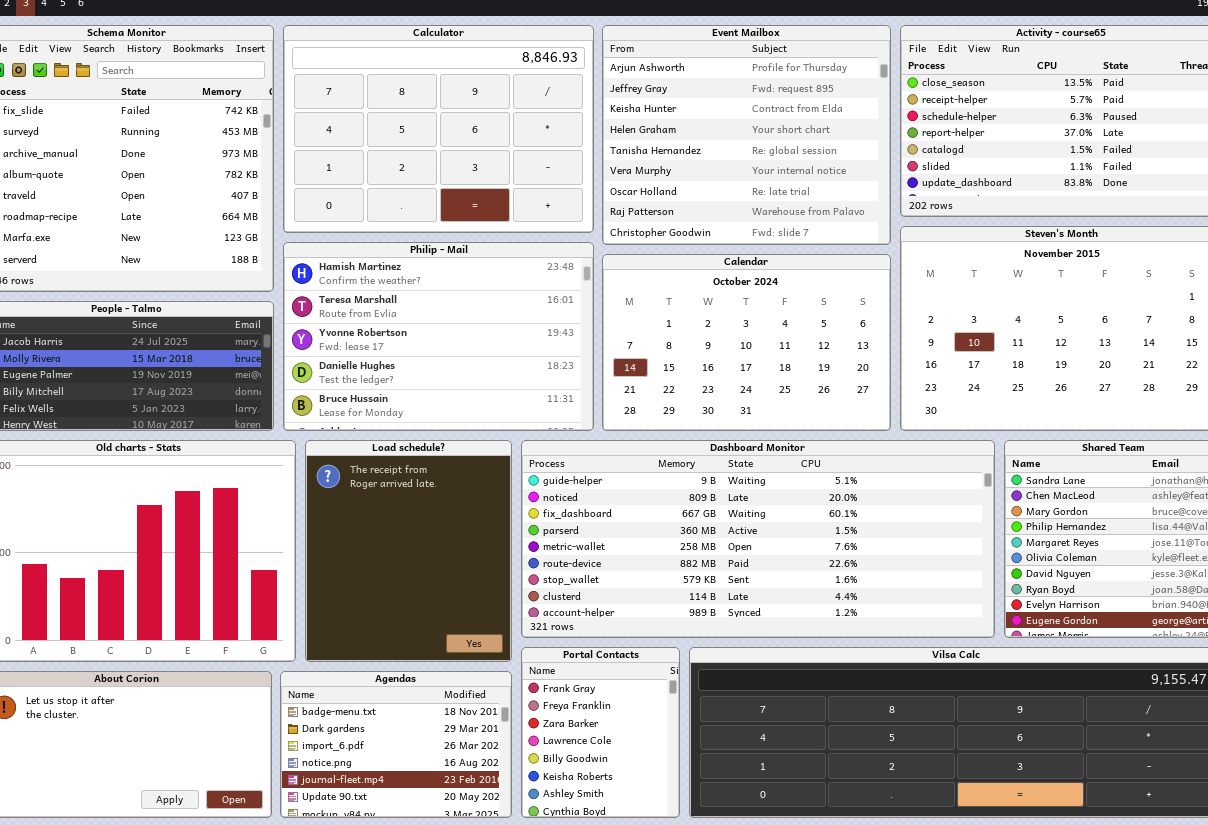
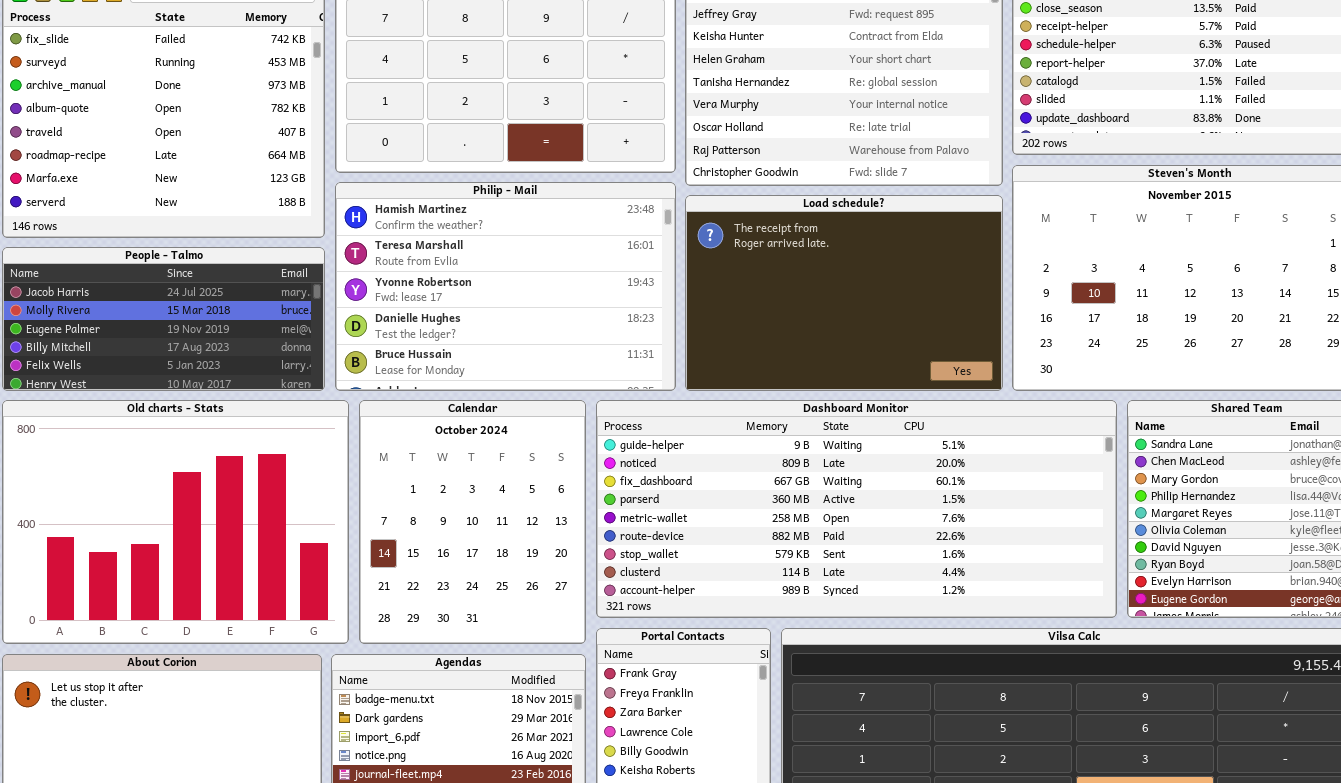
Calendar: [602,254,891,431] -> [359,400,586,644], moved, resized
Load schedule?: [305,440,512,662] -> [685,195,1003,391], moved, resized

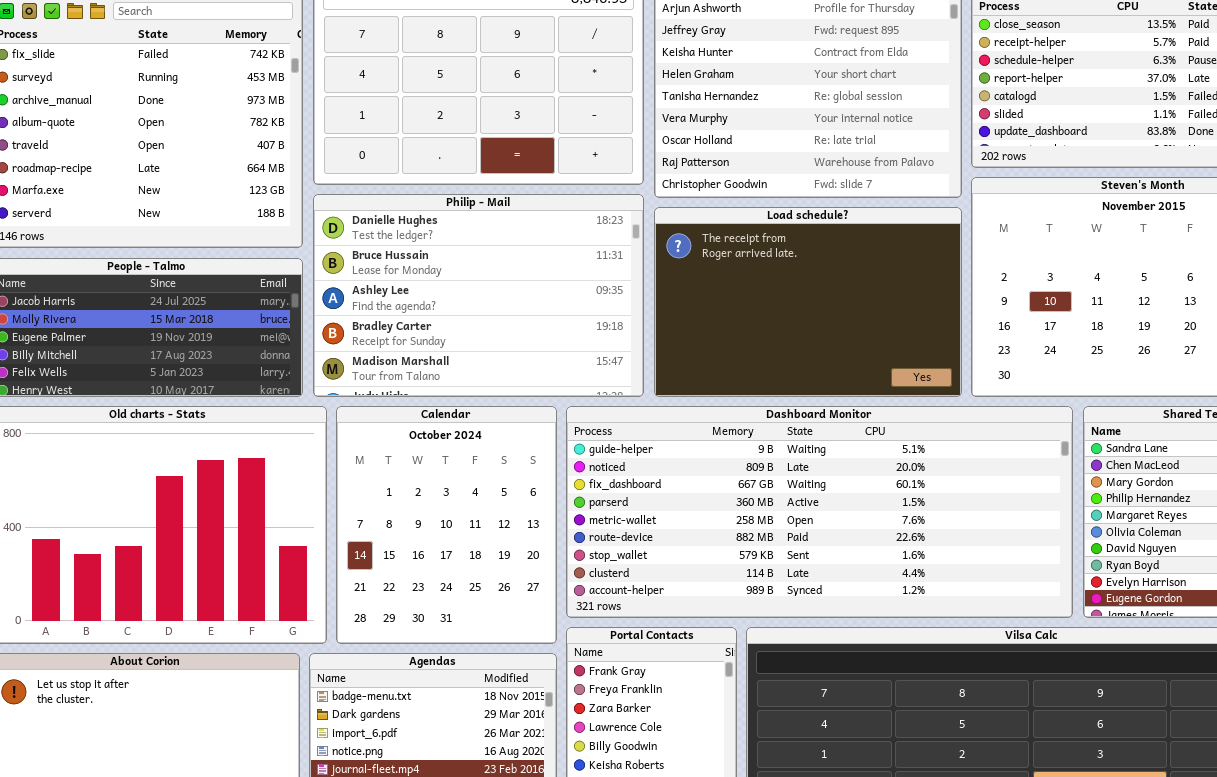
Philip - Mail: [335,182,676,391] -> [313,194,644,397], scrolled down 3 rows

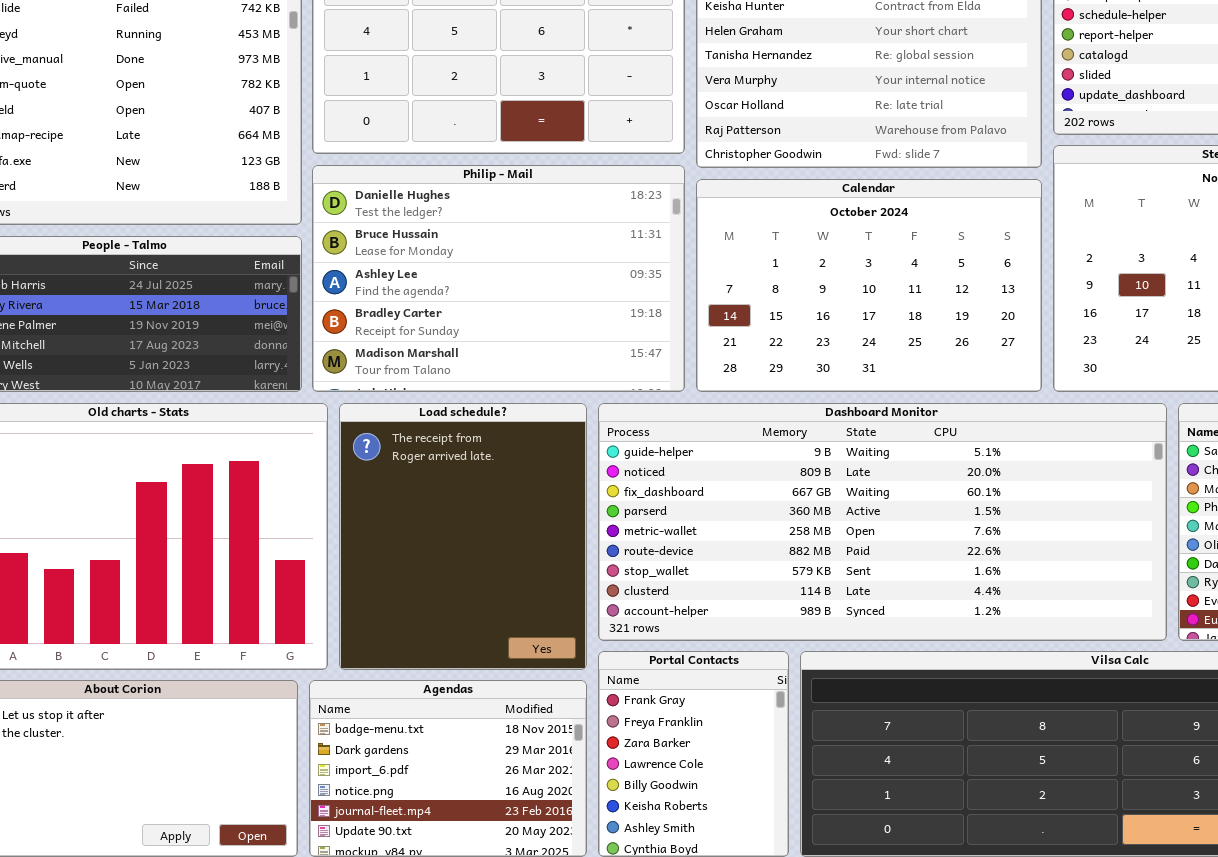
Load schedule?: [654,207,962,397] -> [339,403,587,670], moved, resized
Calendar: [336,406,557,644] -> [696,179,1042,392], moved, resized

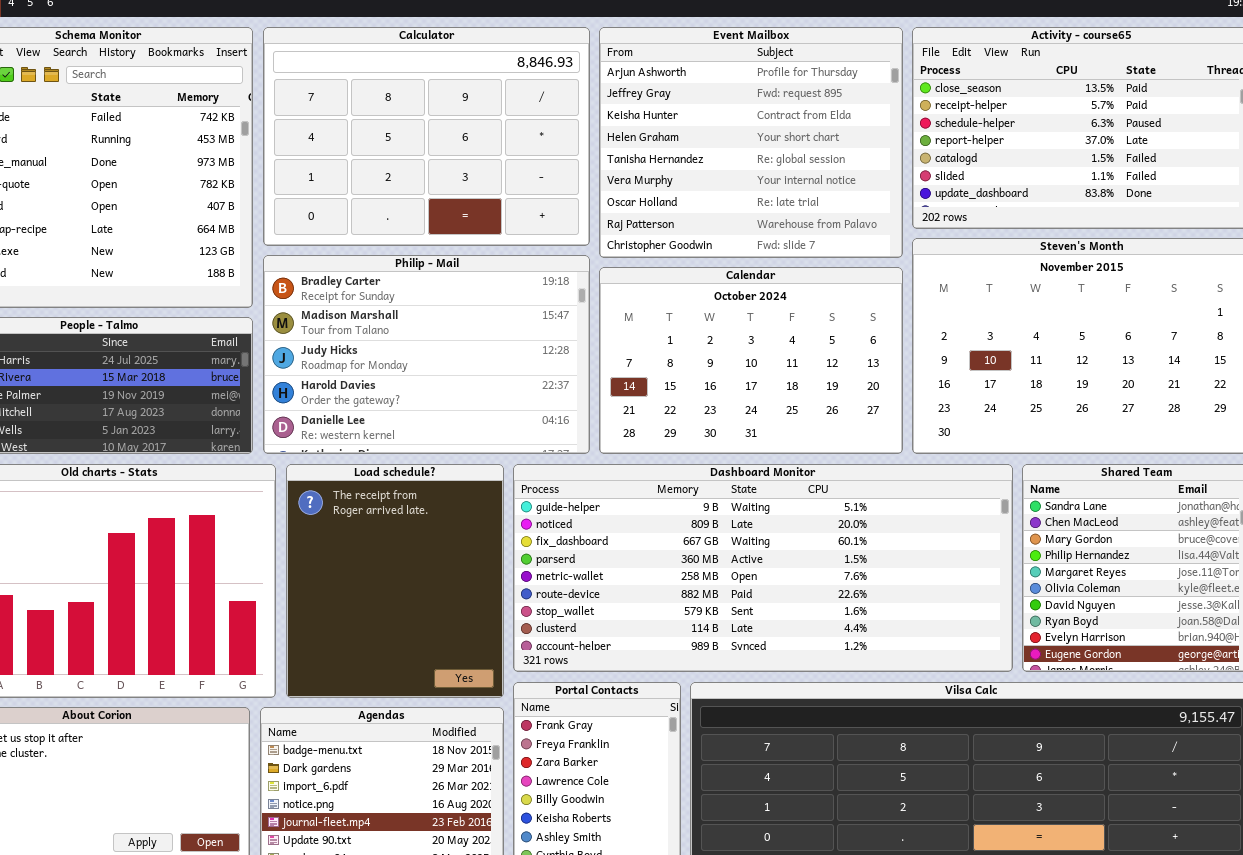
Philip - Mail: [312,165,685,392] -> [263,255,590,454], scrolled down 3 rows

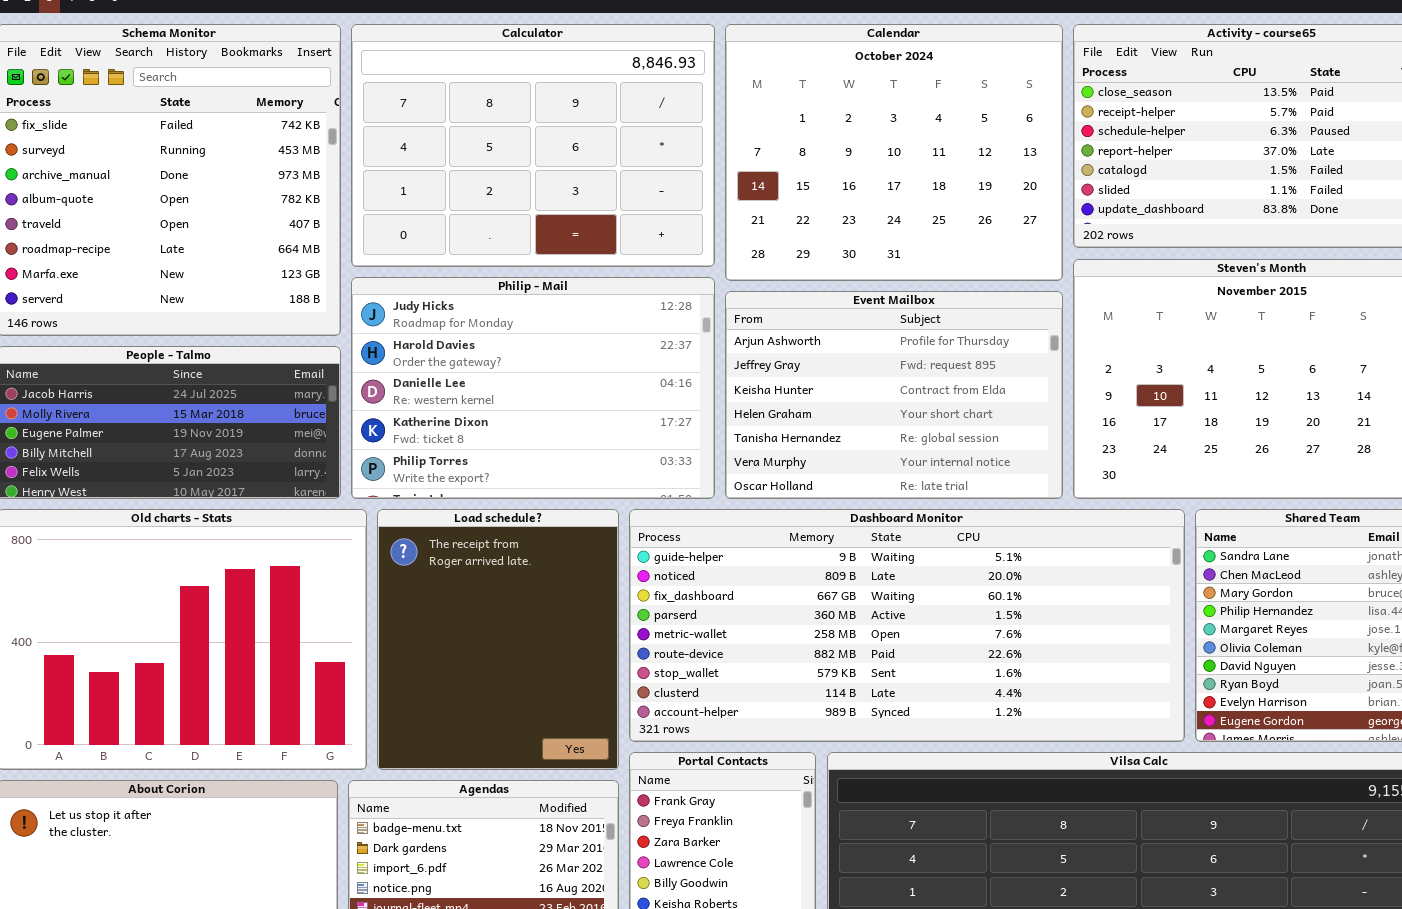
Event Mailbox: [599,27,903,258] -> [725,291,1063,499], moved, resized
Philip - Mail: [263,255,590,454] -> [351,277,715,499], scrolled down 2 rows
Calendar: [599,267,903,454] -> [725,24,1063,281], moved, resized

